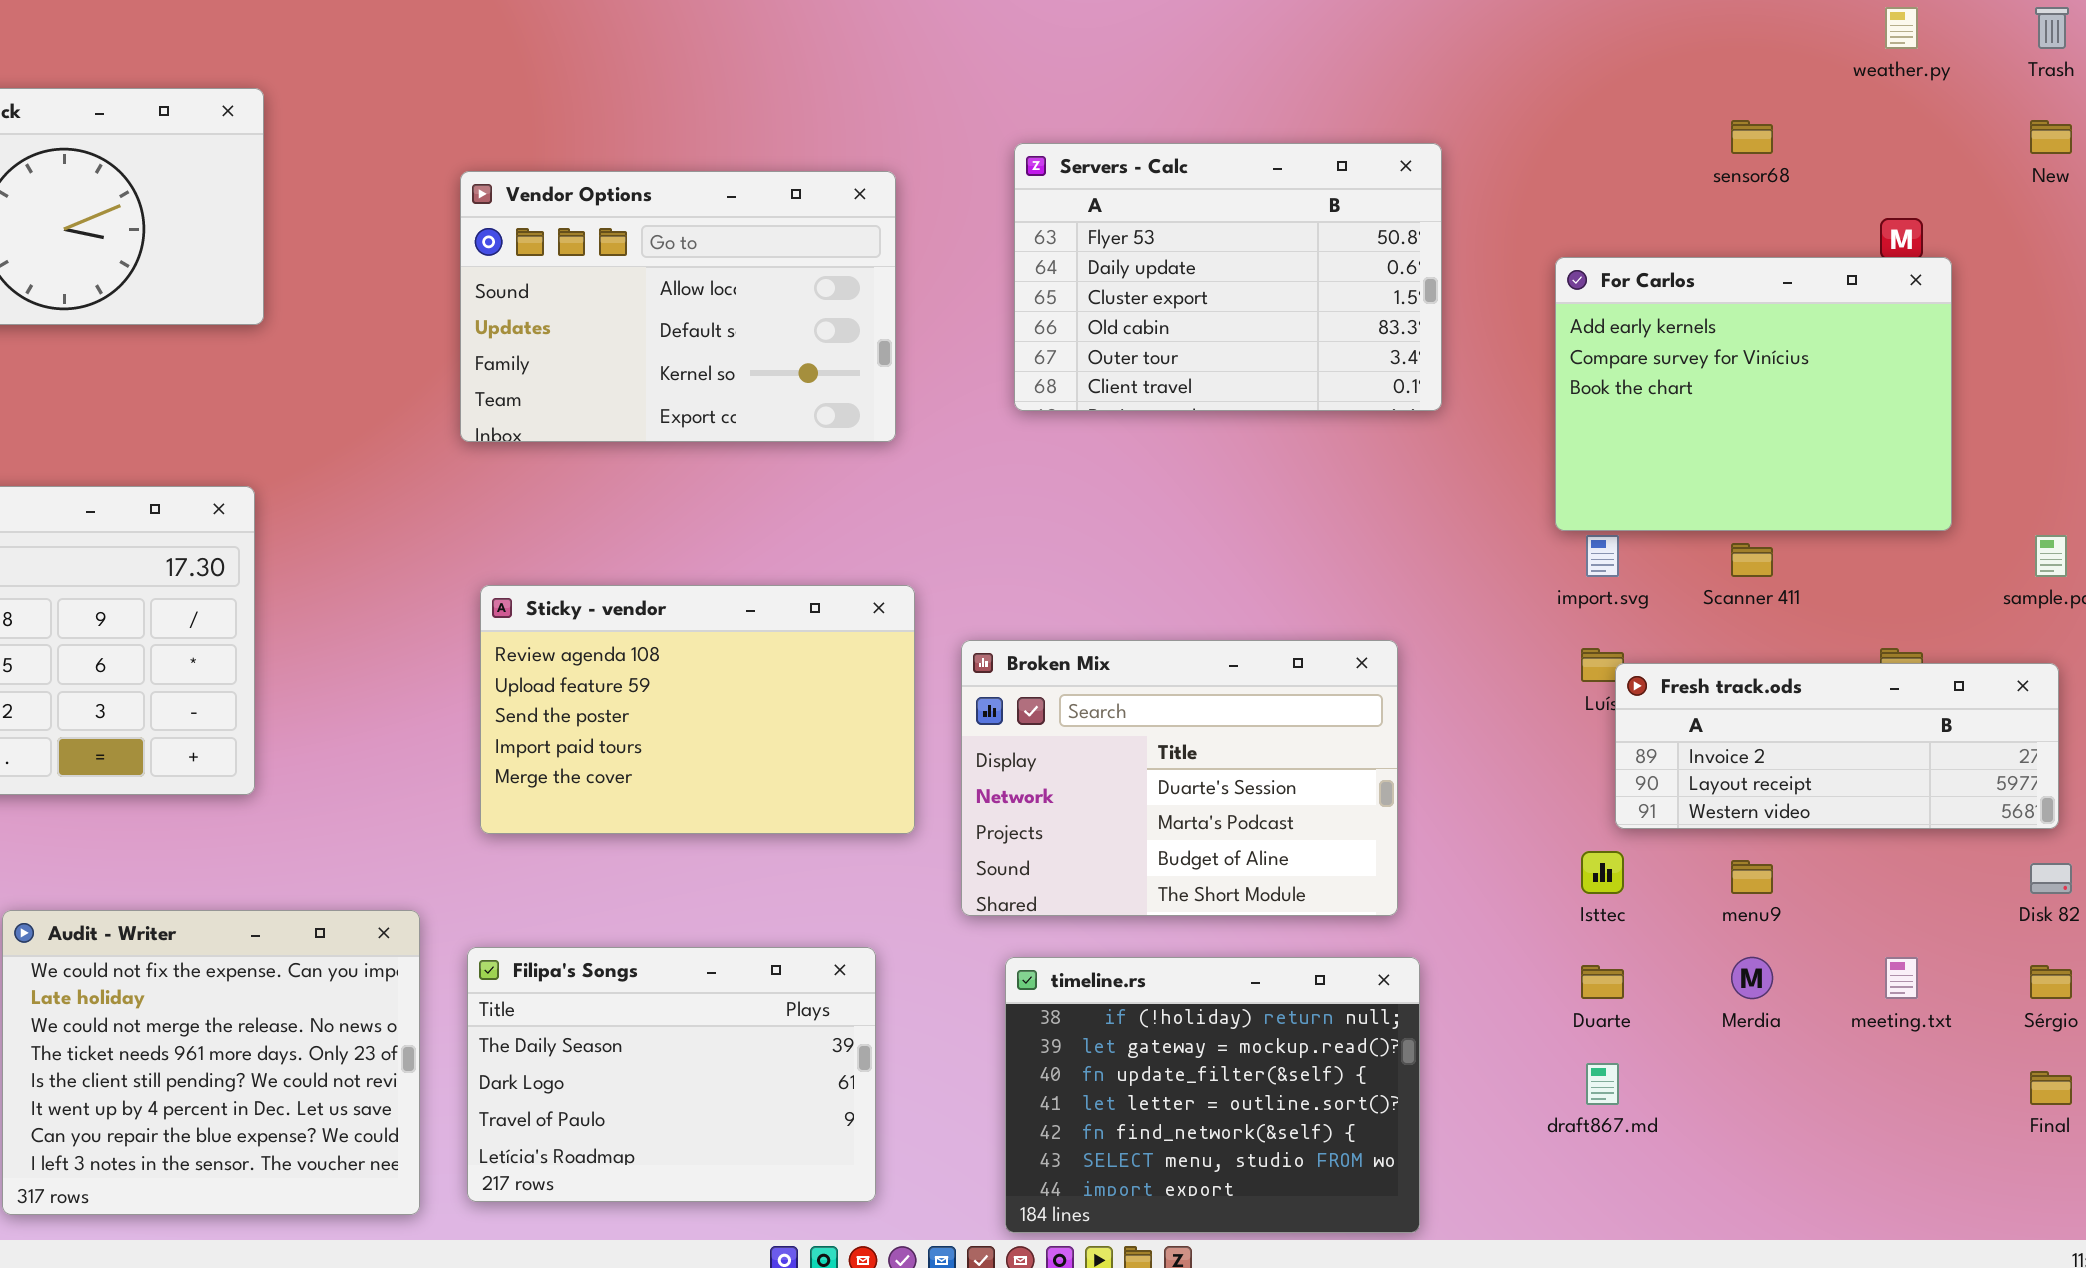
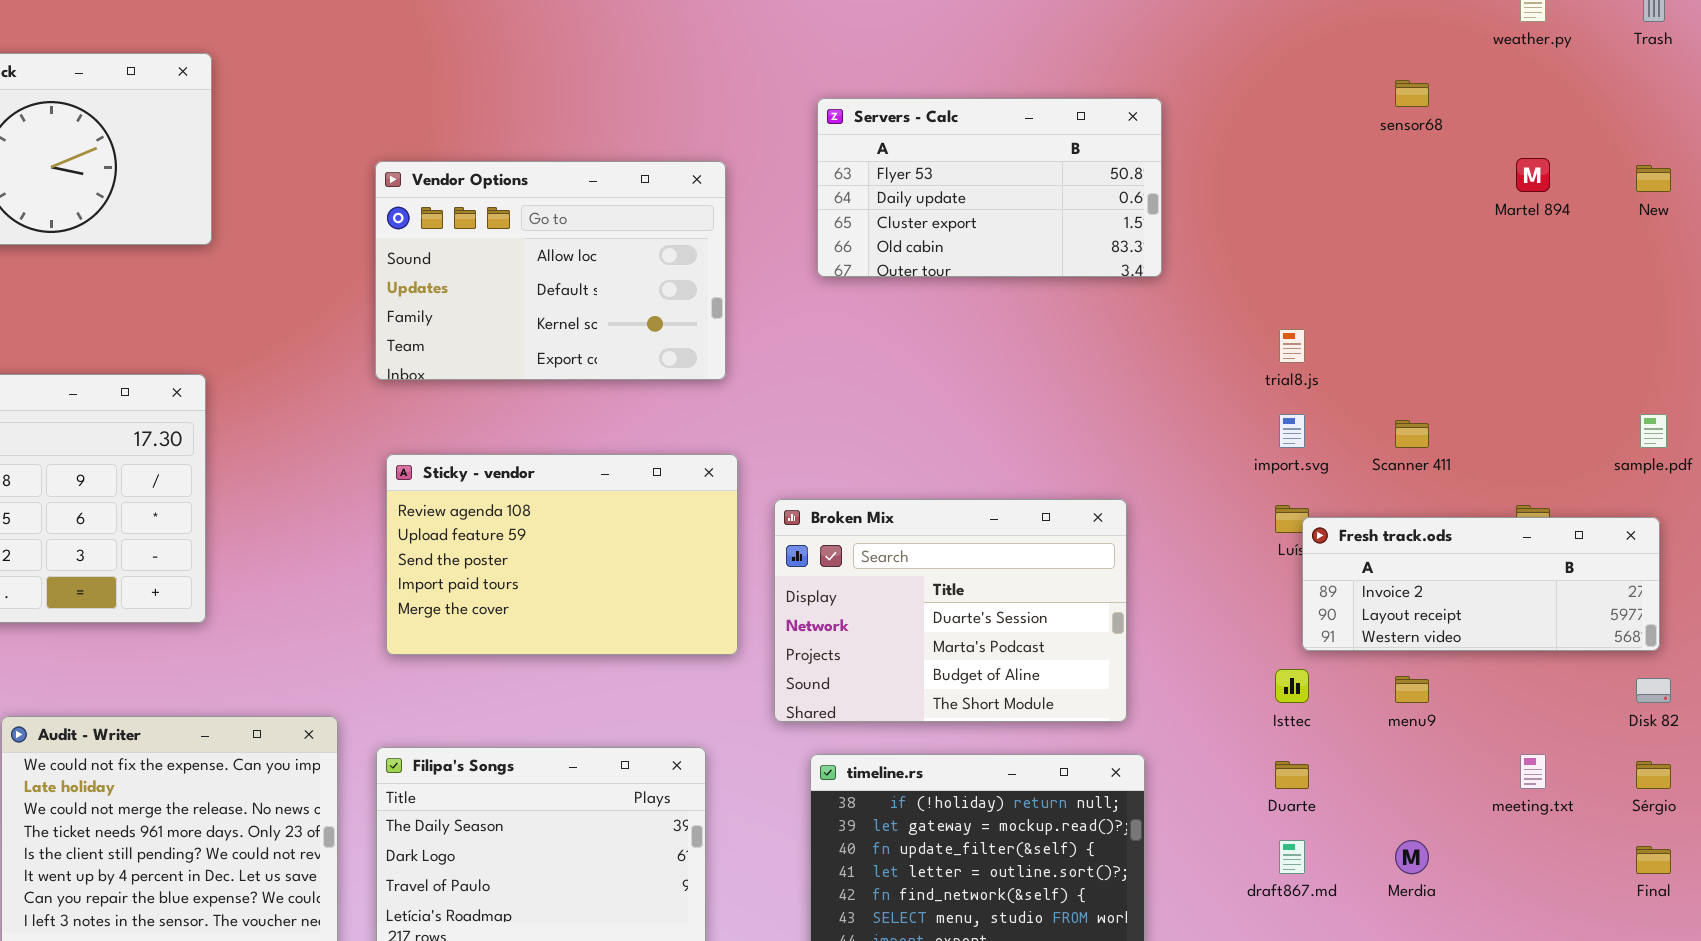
New: [2030,120,2072,154] -> [1636,165,1671,192], moved
Servers - Calc: [1014,143,1442,411] -> [817,98,1162,277], resized
Vendor Options: [460,171,896,442] -> [375,161,726,380], moved
For Carlos: [1555,257,1952,531] -> none, closed
Merdia: [1731,957,1773,999] -> [1395,840,1429,874], moved

